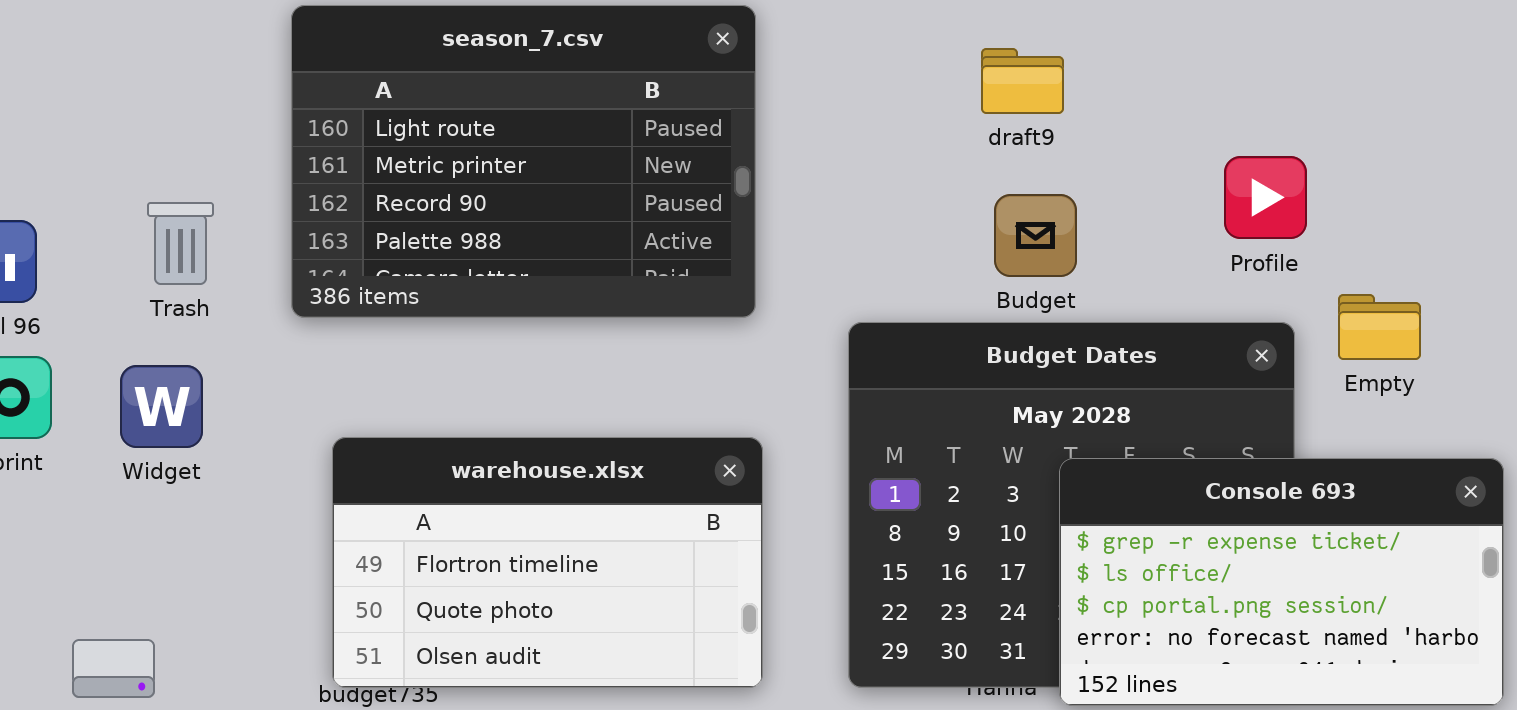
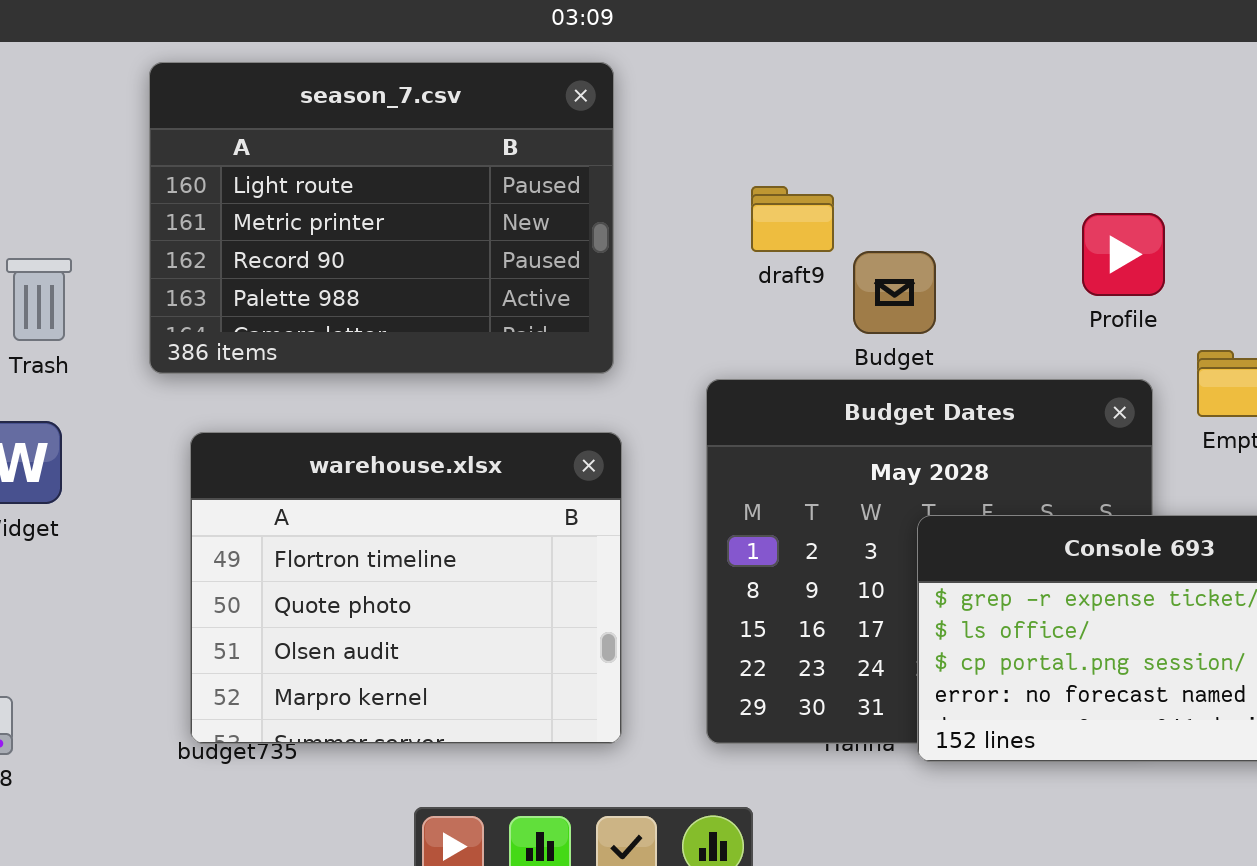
draft9: [981,48,1064,114] -> [751,186,834,252], moved
warehouse.xlsx: [332,437,763,688] -> [190,432,622,744], resized

